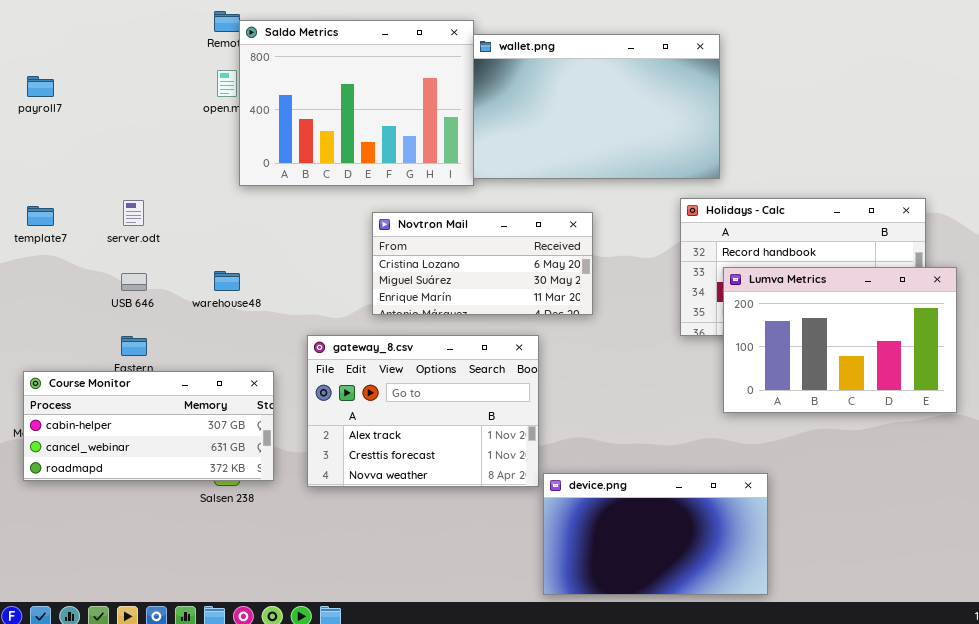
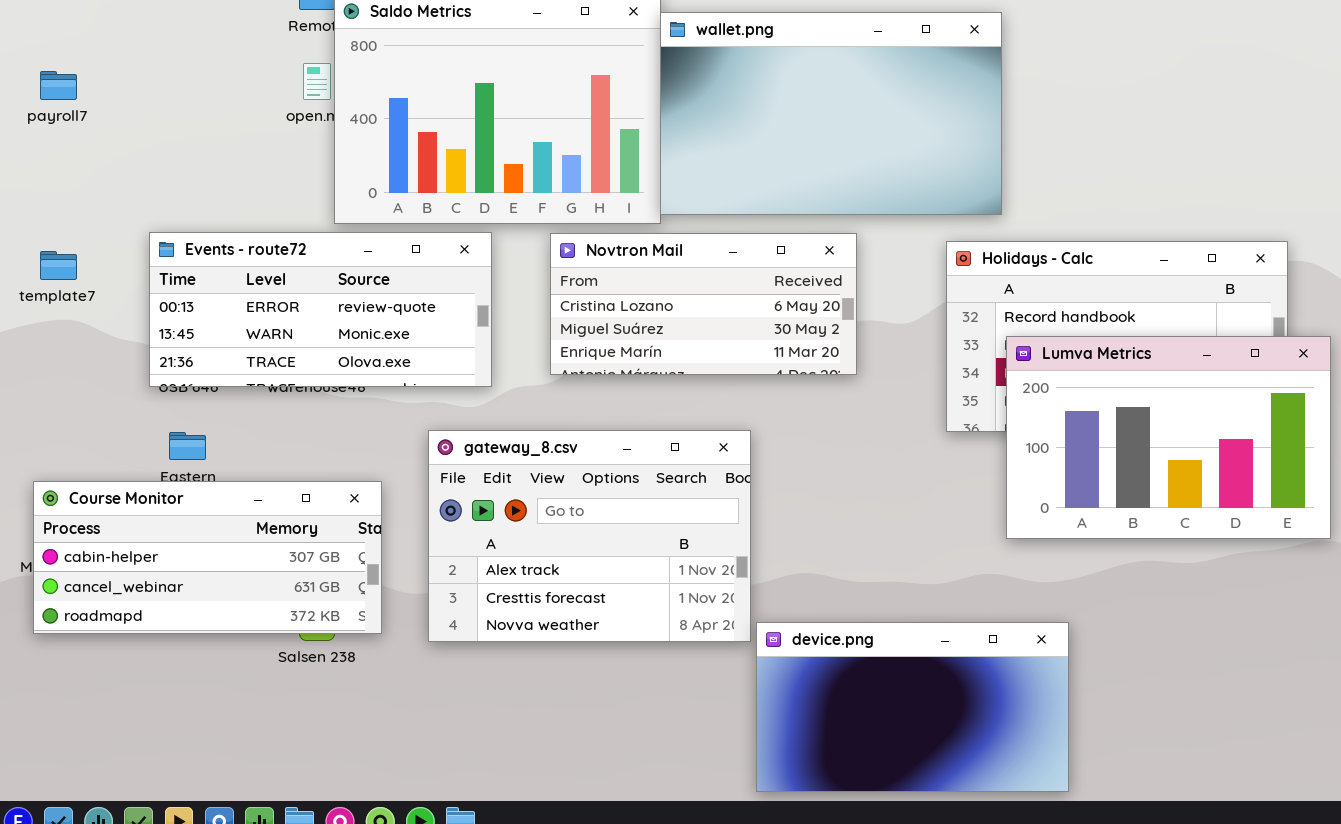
Events - route72: none -> [149,232,492,387], opened
Novtron Mail: [372,212,593,315] -> [550,233,857,375], moved

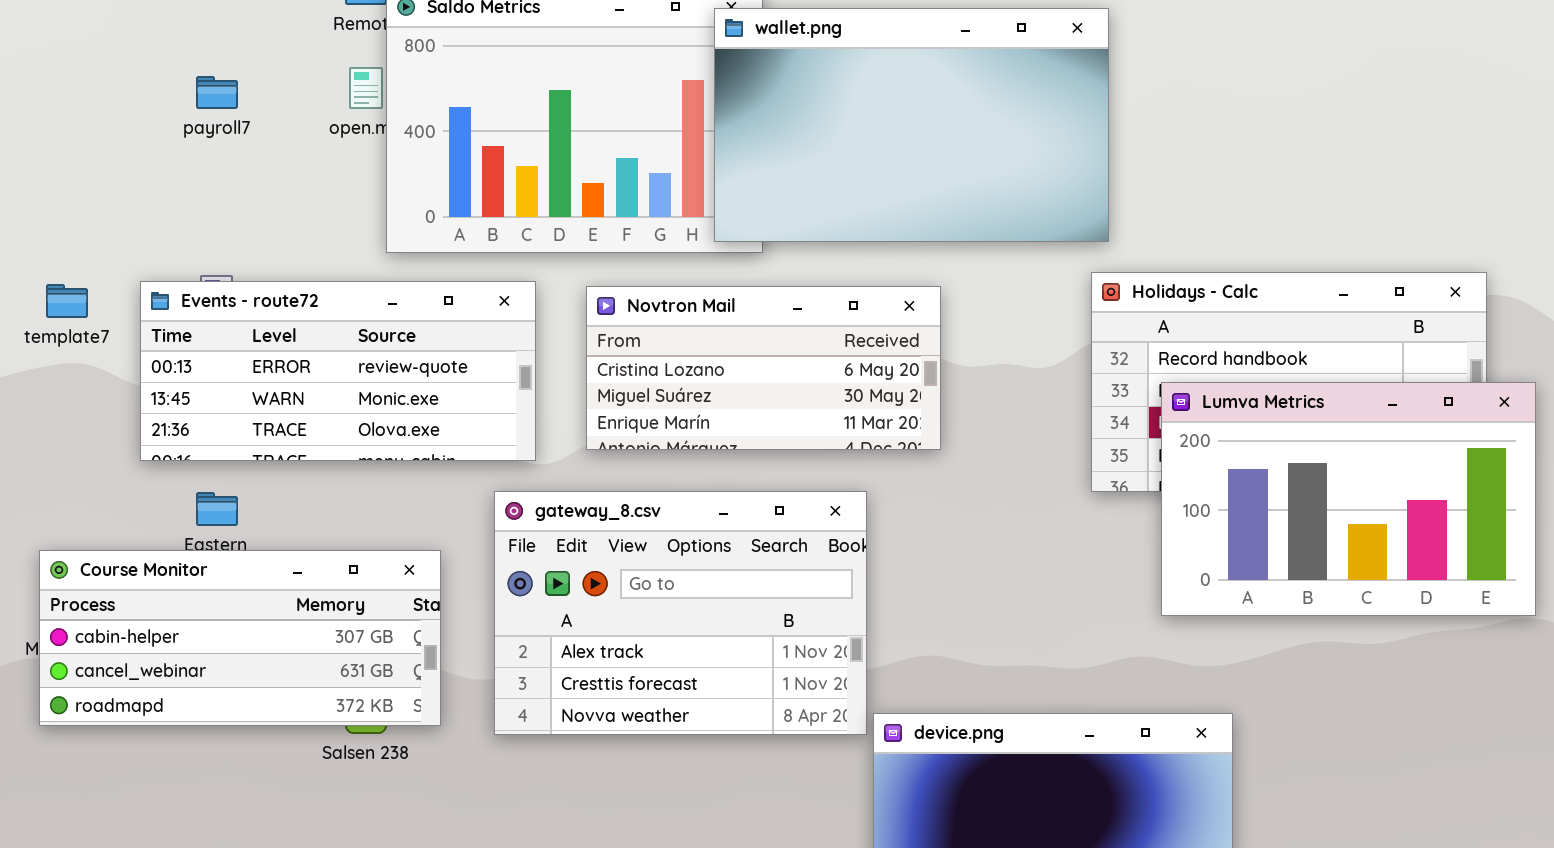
wallet.png: [660,12,1002,215] -> [714,8,1109,242], moved
payroll7: [40,71,77,100] -> [196,76,238,109], moved
Events - route72: [149,232,492,387] -> [140,281,536,461], moved
Novtron Mail: [550,233,857,375] -> [586,286,941,450], moved

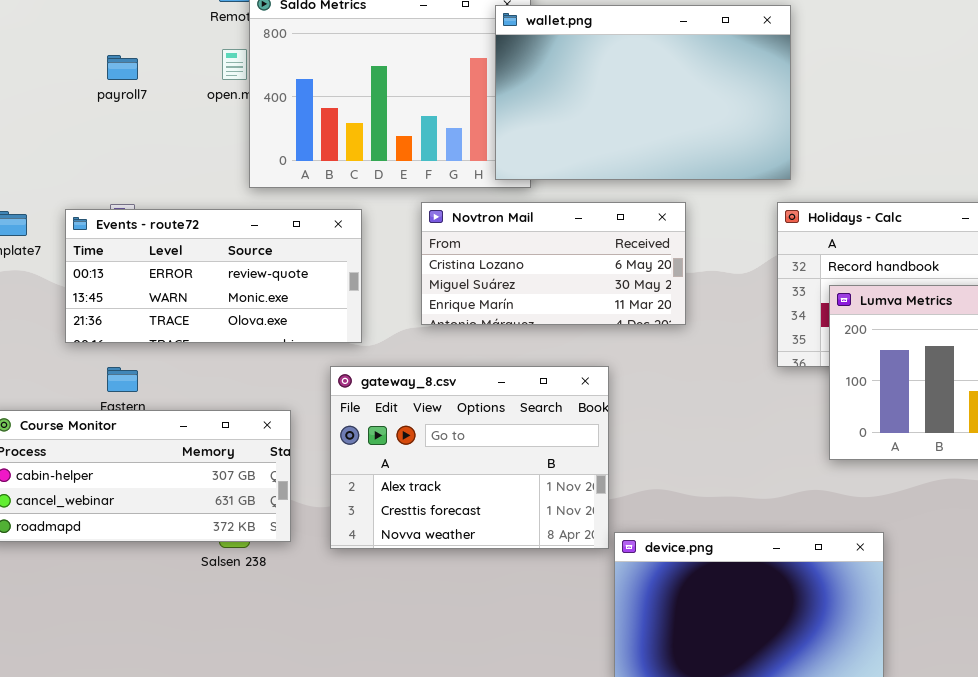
Novtron Mail: [586,286,941,450] -> [421,202,686,325], moved

